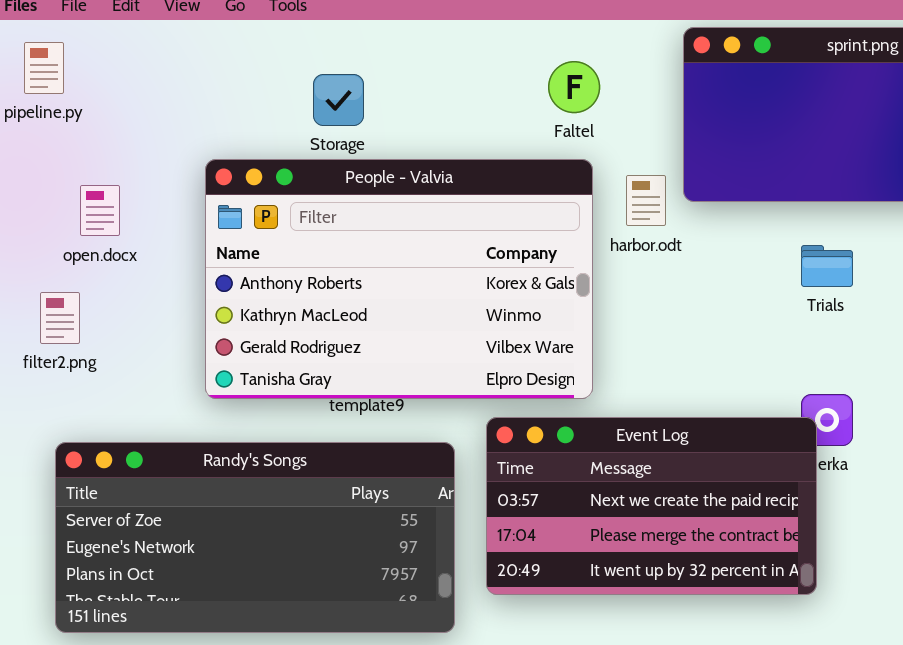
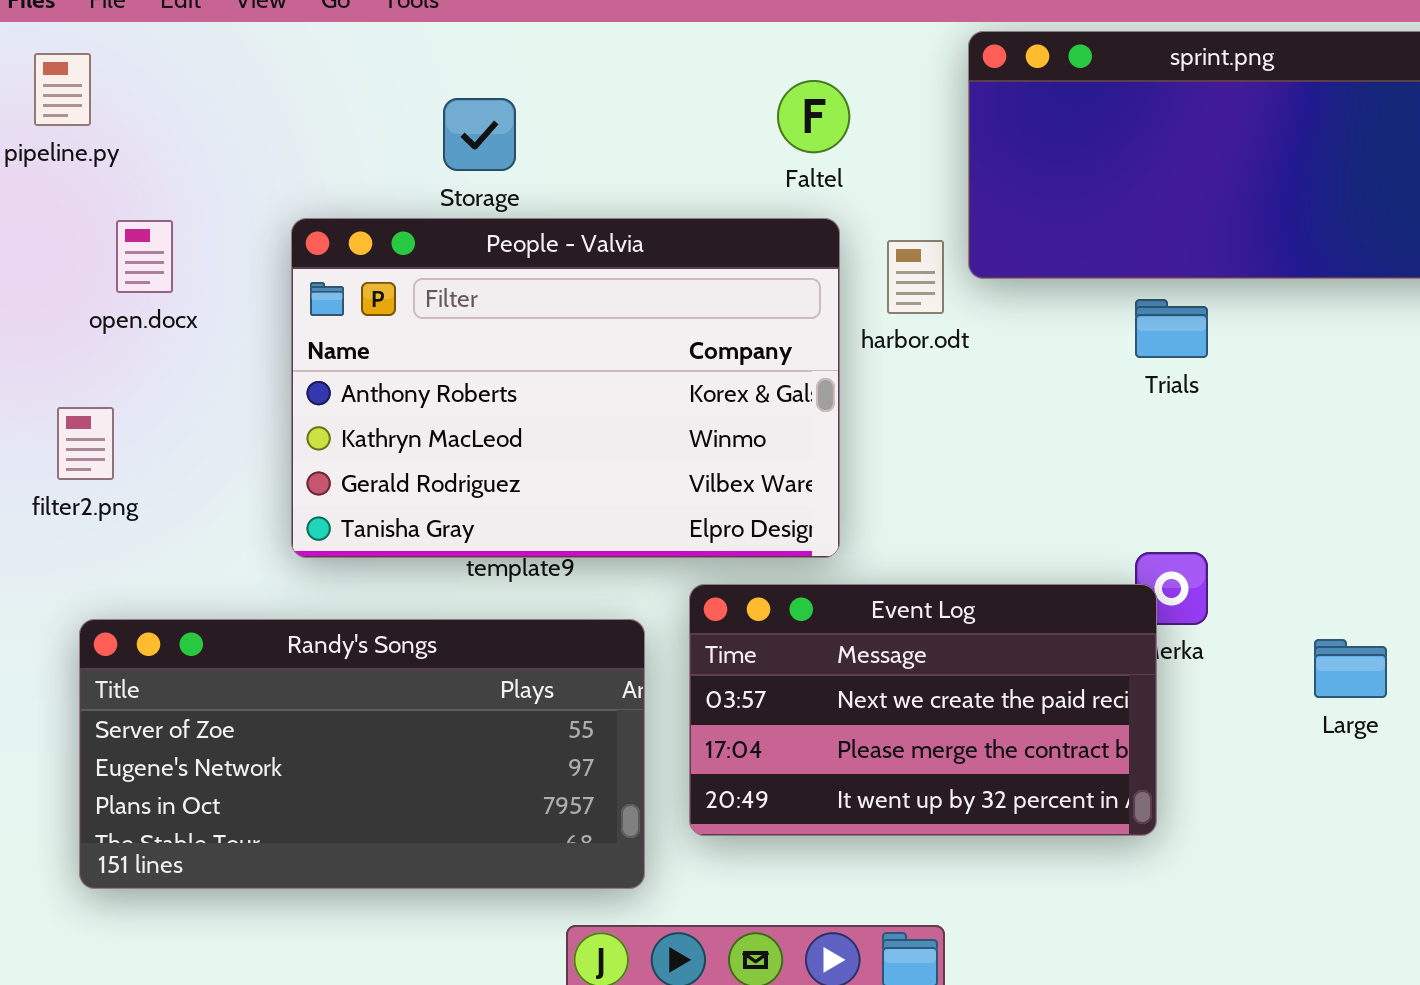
open.docx: [80,185,120,236] -> [116,220,173,293], moved
Trials: [801,245,853,287] -> [1135,299,1208,358], moved

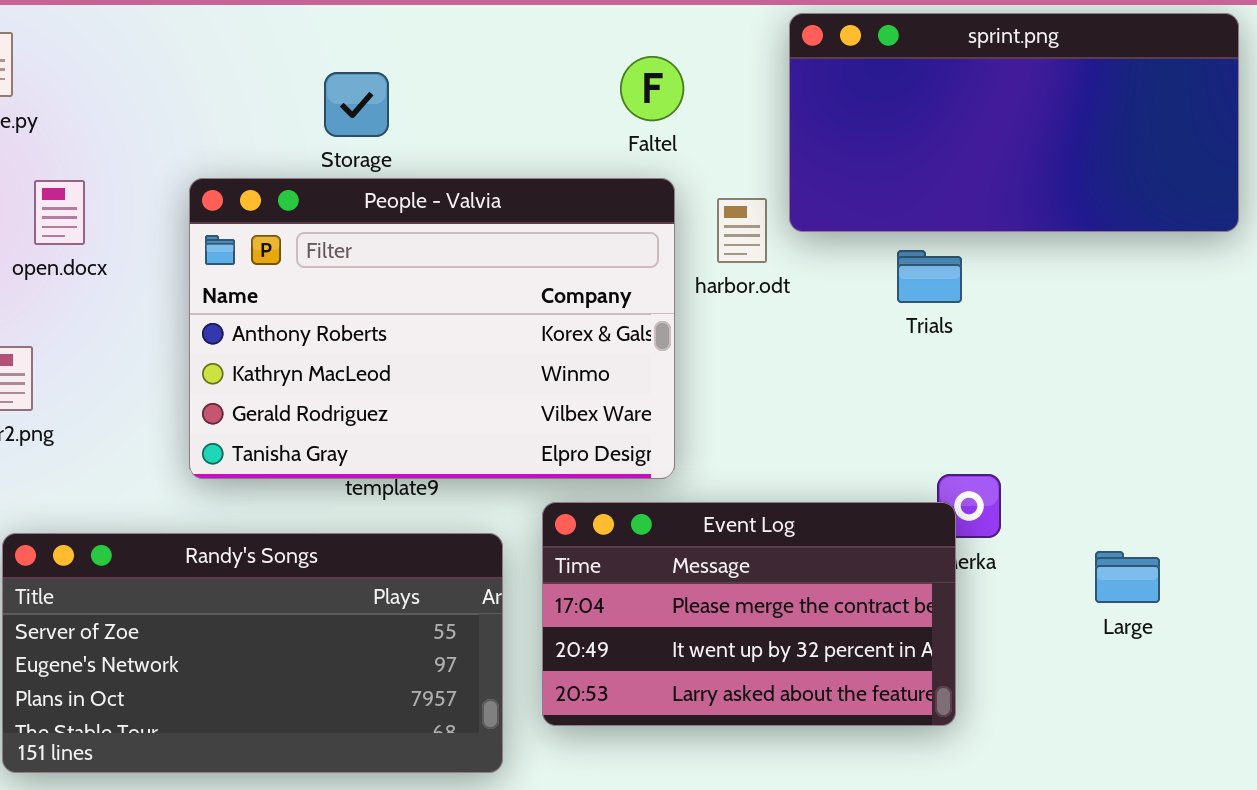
Trials: [1135,299,1208,358] -> [897,250,962,303], moved
Event Log: [689,584,1157,836] -> [542,502,956,726], scrolled down 1 row

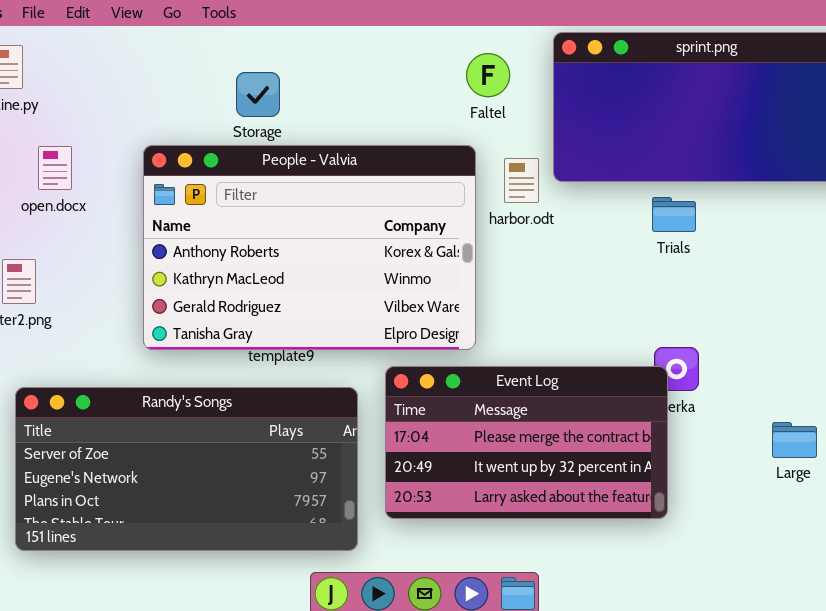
Faltel: [620,56,684,121] -> [466,53,510,97], moved
Trials: [897,250,962,303] -> [652,197,696,232], moved
Large: [1095,551,1160,603] -> [772,422,817,458], moved

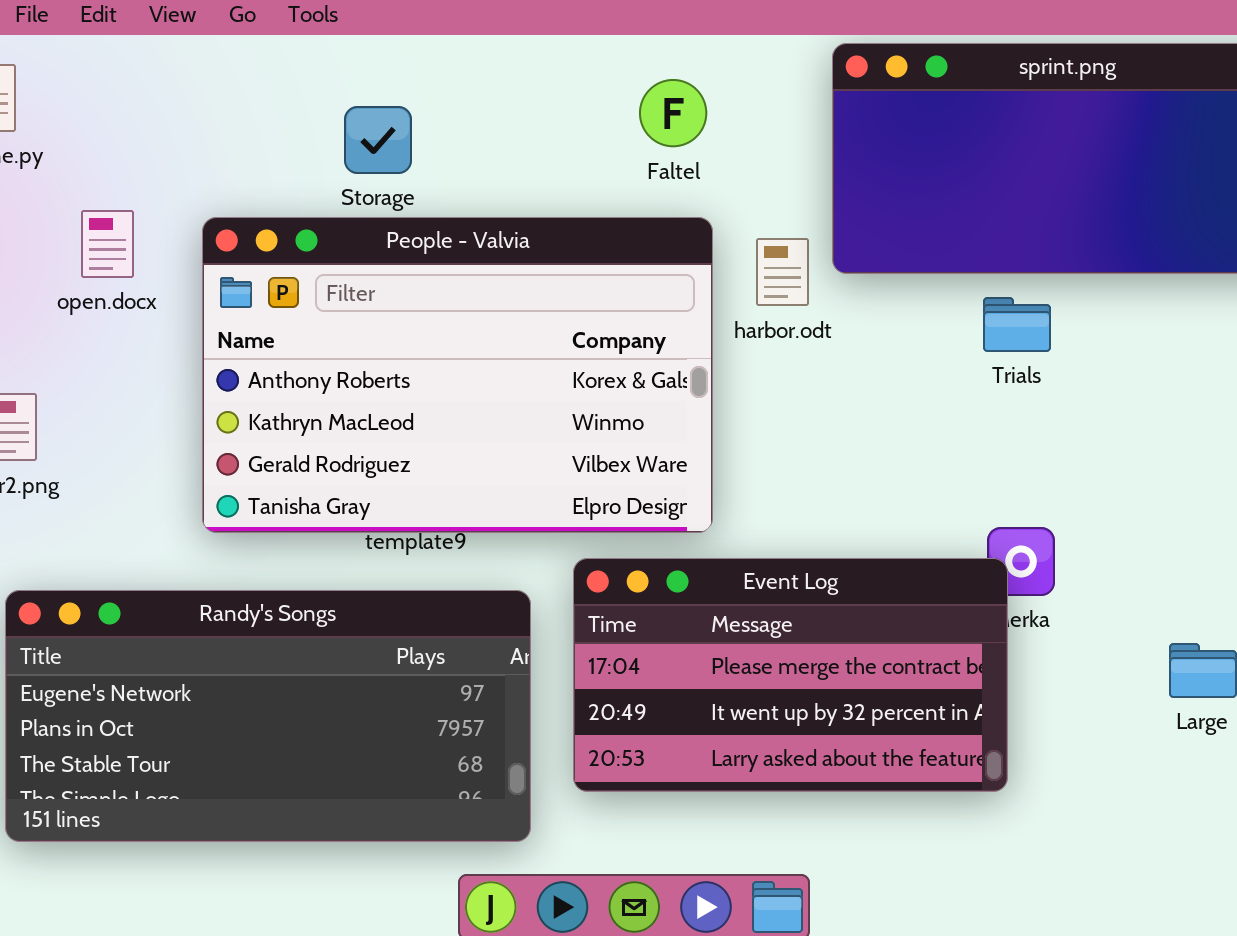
Faltel: [466,53,510,97] -> [639,79,707,147], moved
open.docx: [38,146,72,190] -> [81,210,134,278], moved
Randy's Songs: [15,387,358,551] -> [5,590,531,842], scrolled down 1 row

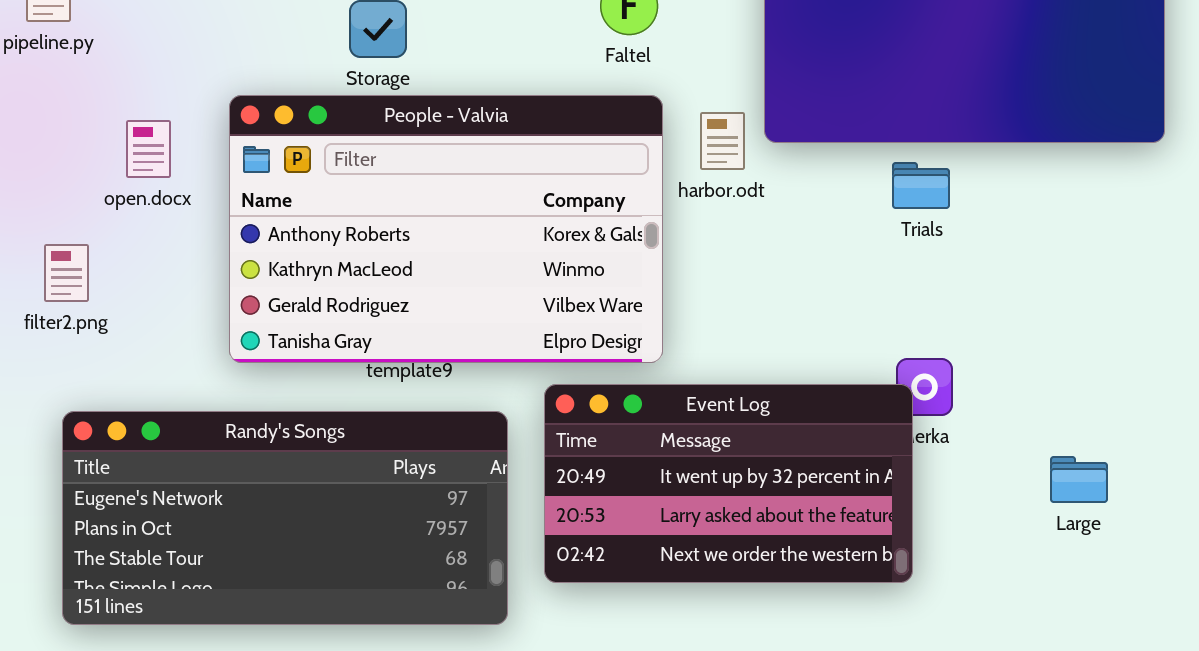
open.docx: [81,210,134,278] -> [126,120,171,178], moved
Event Log: [573,558,1008,792] -> [544,384,913,583], scrolled down 1 row

